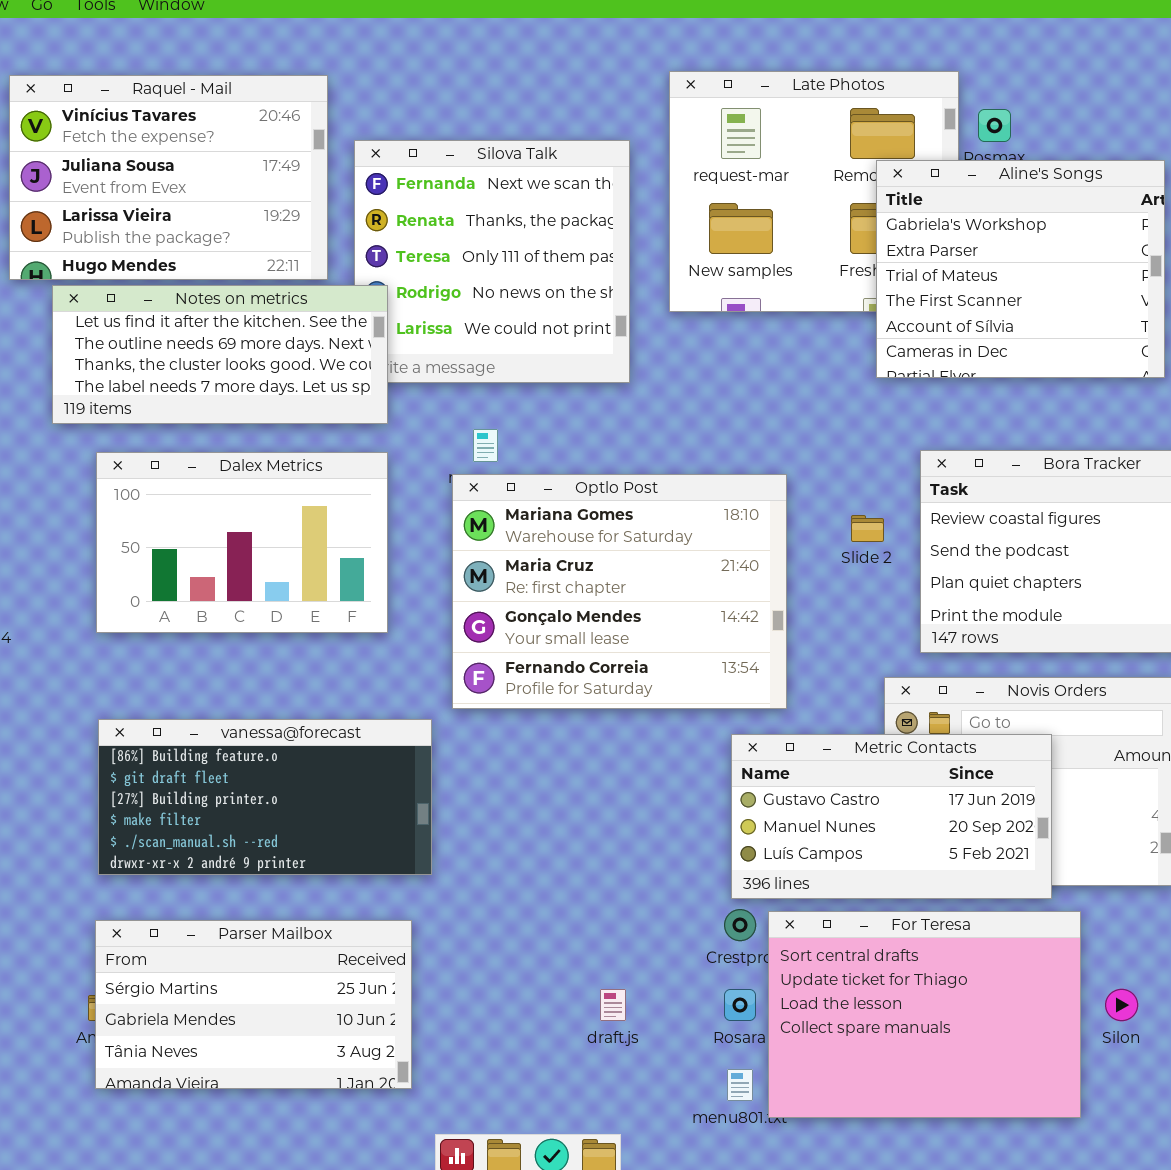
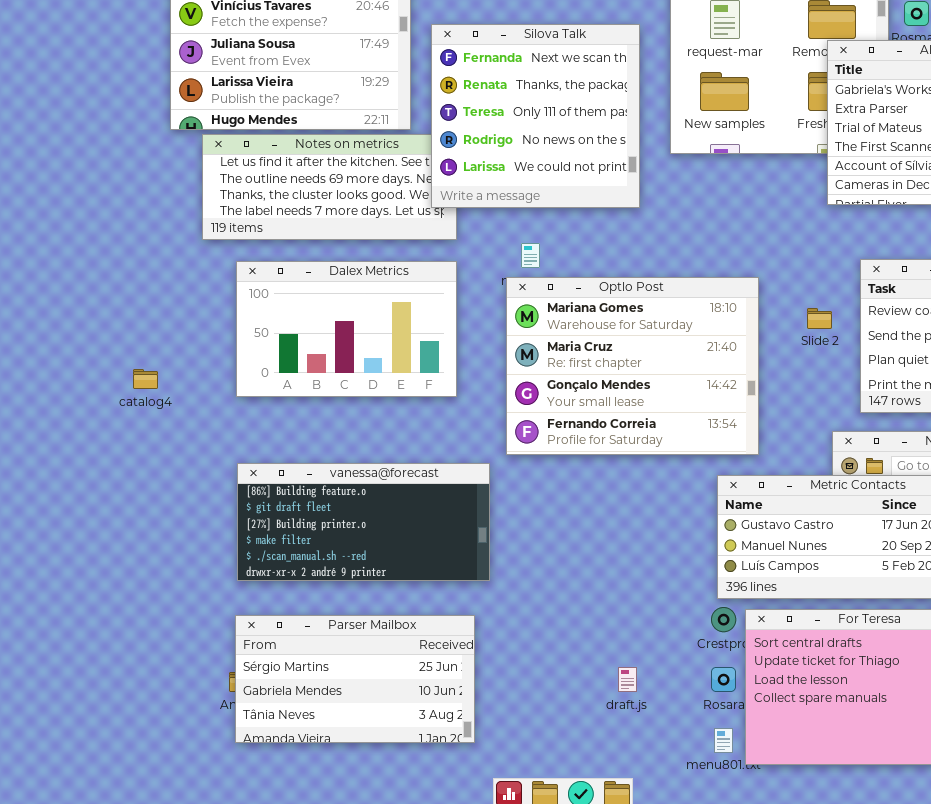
Silova Talk: [354,140,630,383] -> [431,24,640,208], raised

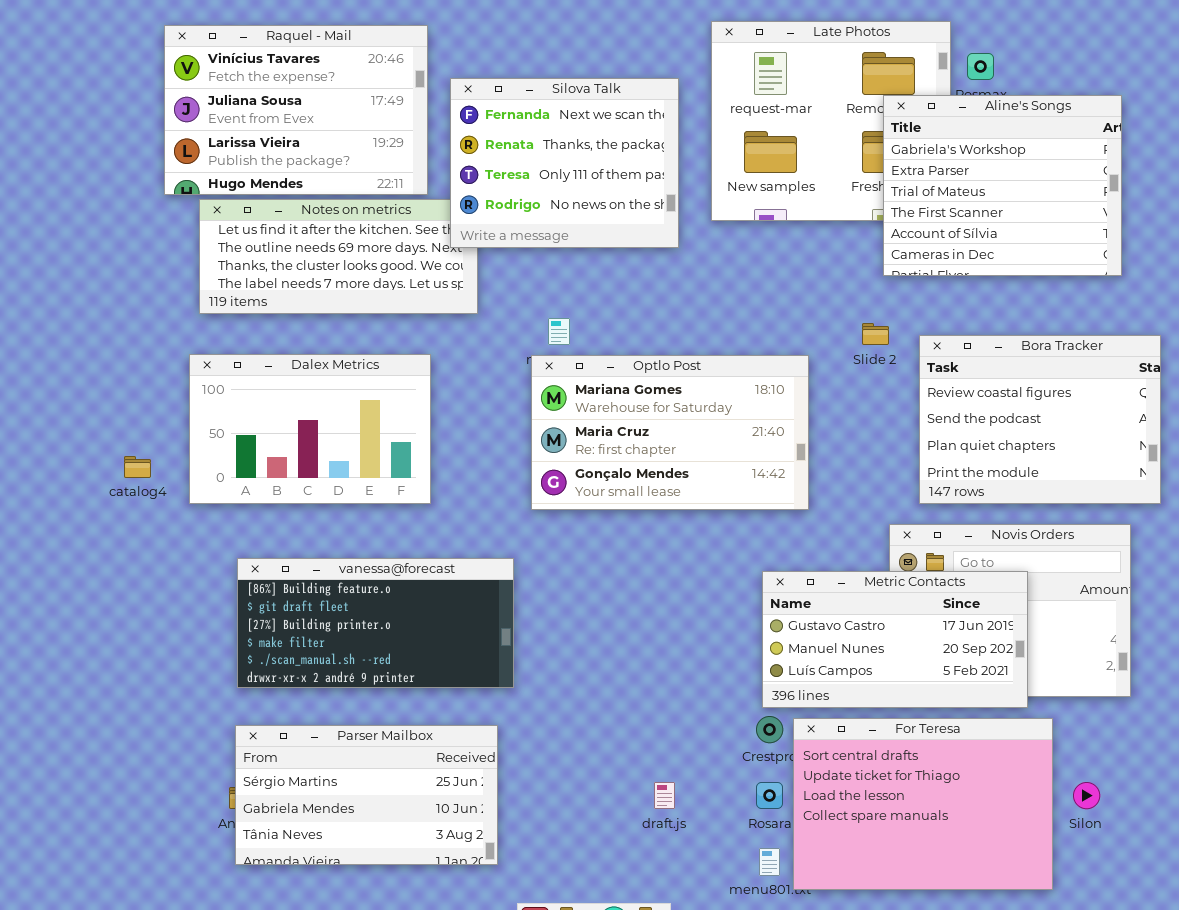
Silova Talk: [431,24,640,208] -> [450,78,679,248], resized
Dalex Metrics: [236,261,457,397] -> [189,354,431,504], moved
Optlo Post: [506,277,759,455] -> [531,355,809,510], resized
Slide 2: [807,308,832,329] -> [862,323,889,345], moved

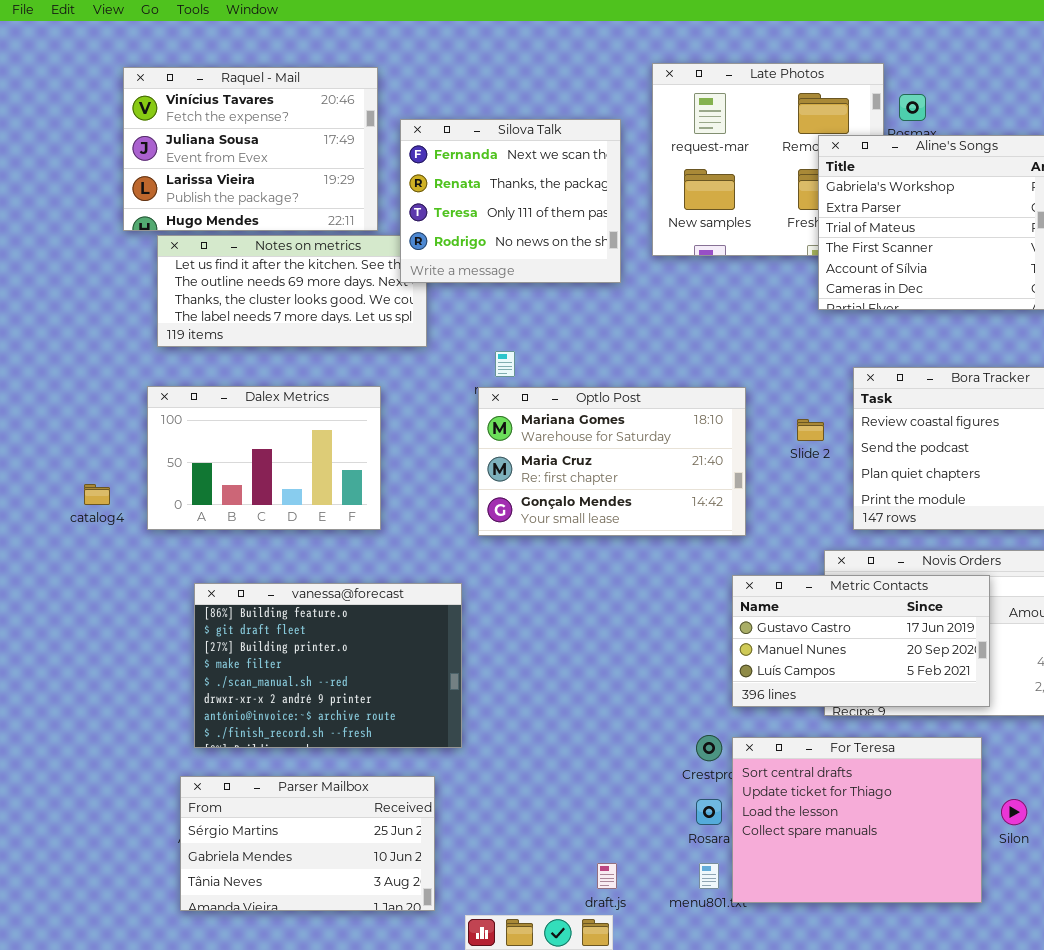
Slide 2: [862,323,889,345] -> [797,419,824,441], moved
vanessa@forecast: [237,558,514,688] -> [194,583,462,748], resized
Metric Contacts: [762,571,1028,708] -> [732,575,990,707], moved
Parser Mailbox: [235,725,498,865] -> [180,776,435,911], moved
draft.js: [654,782,675,809] -> [597,863,617,889], moved

